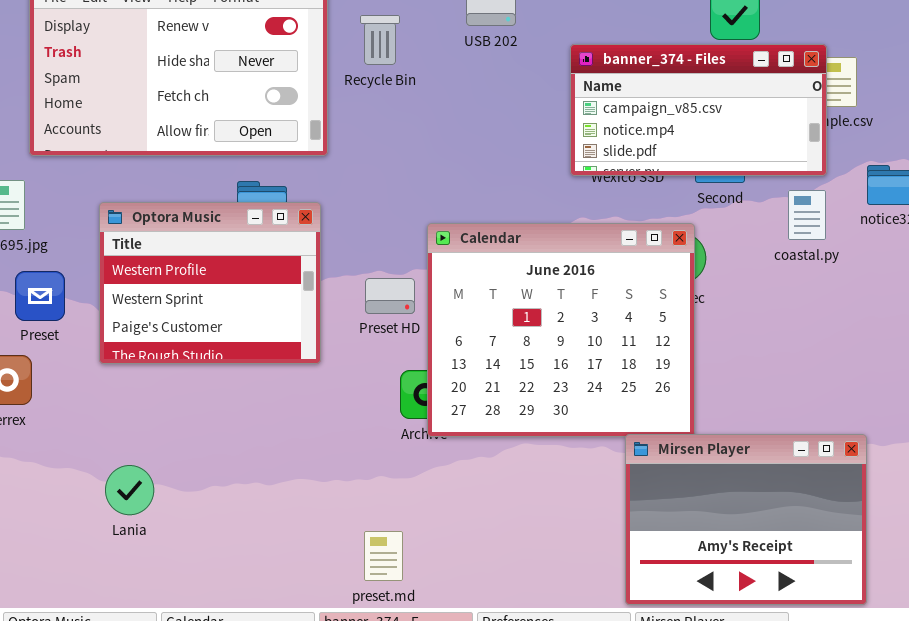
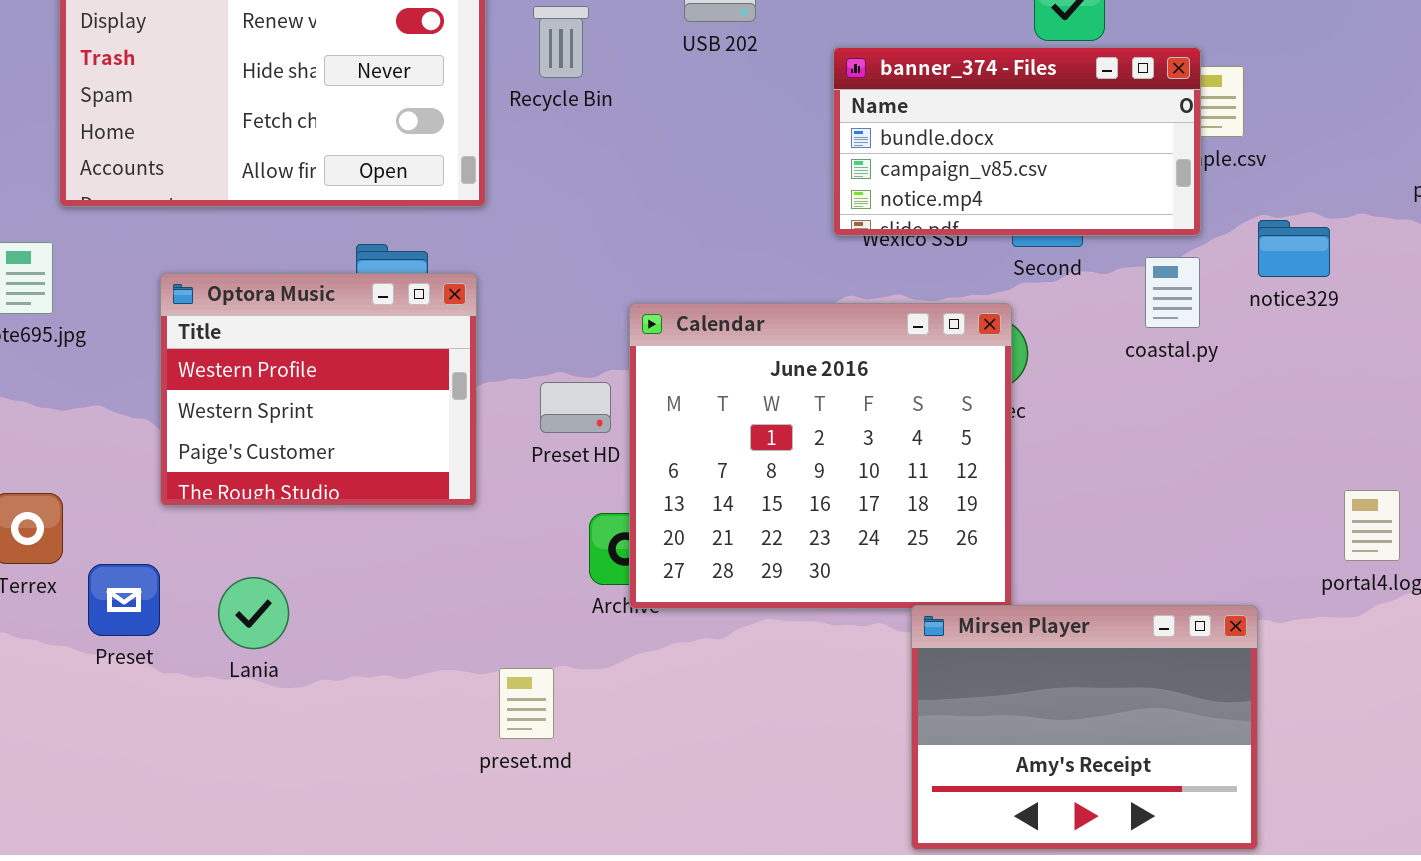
banner_374 - Files: [570,44,827,176] -> [833,47,1201,236], scrolled up 1 row
Preset: [15,271,65,321] -> [88,564,160,636], moved
Lania: [105,465,154,515] -> [218,577,289,649], moved
preset.md: [364,531,403,581] -> [499,668,554,739], moved

